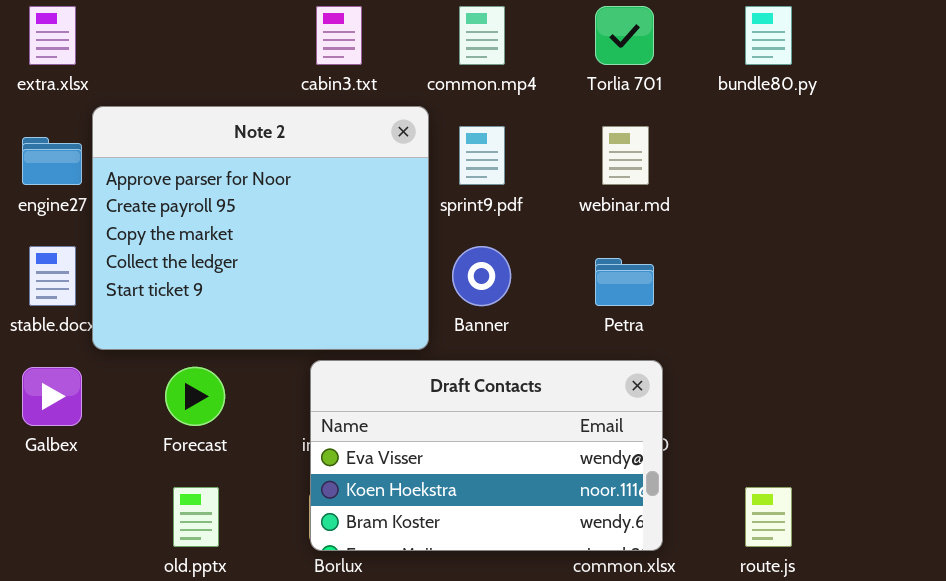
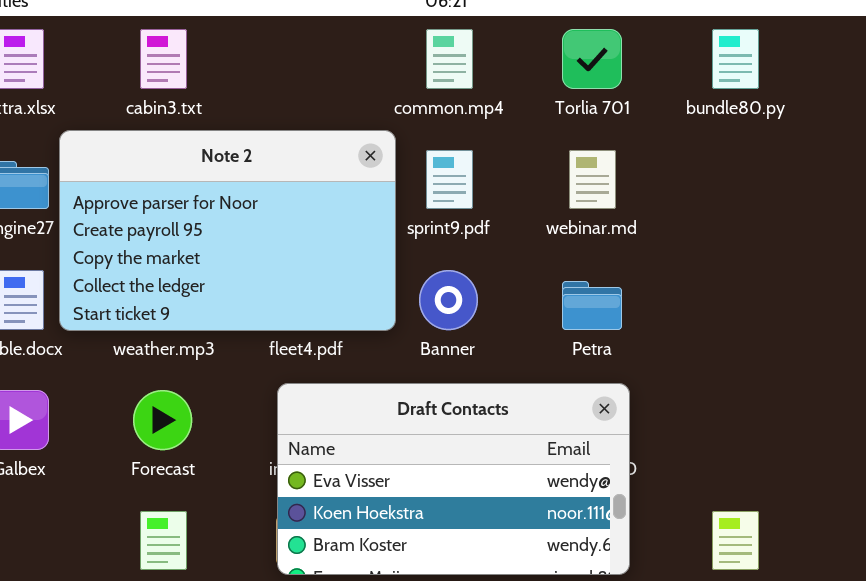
cabin3.txt: [316,6,362,65] -> [140,29,187,89], moved
Note 2: [92,106,429,350] -> [59,130,396,331], resized

